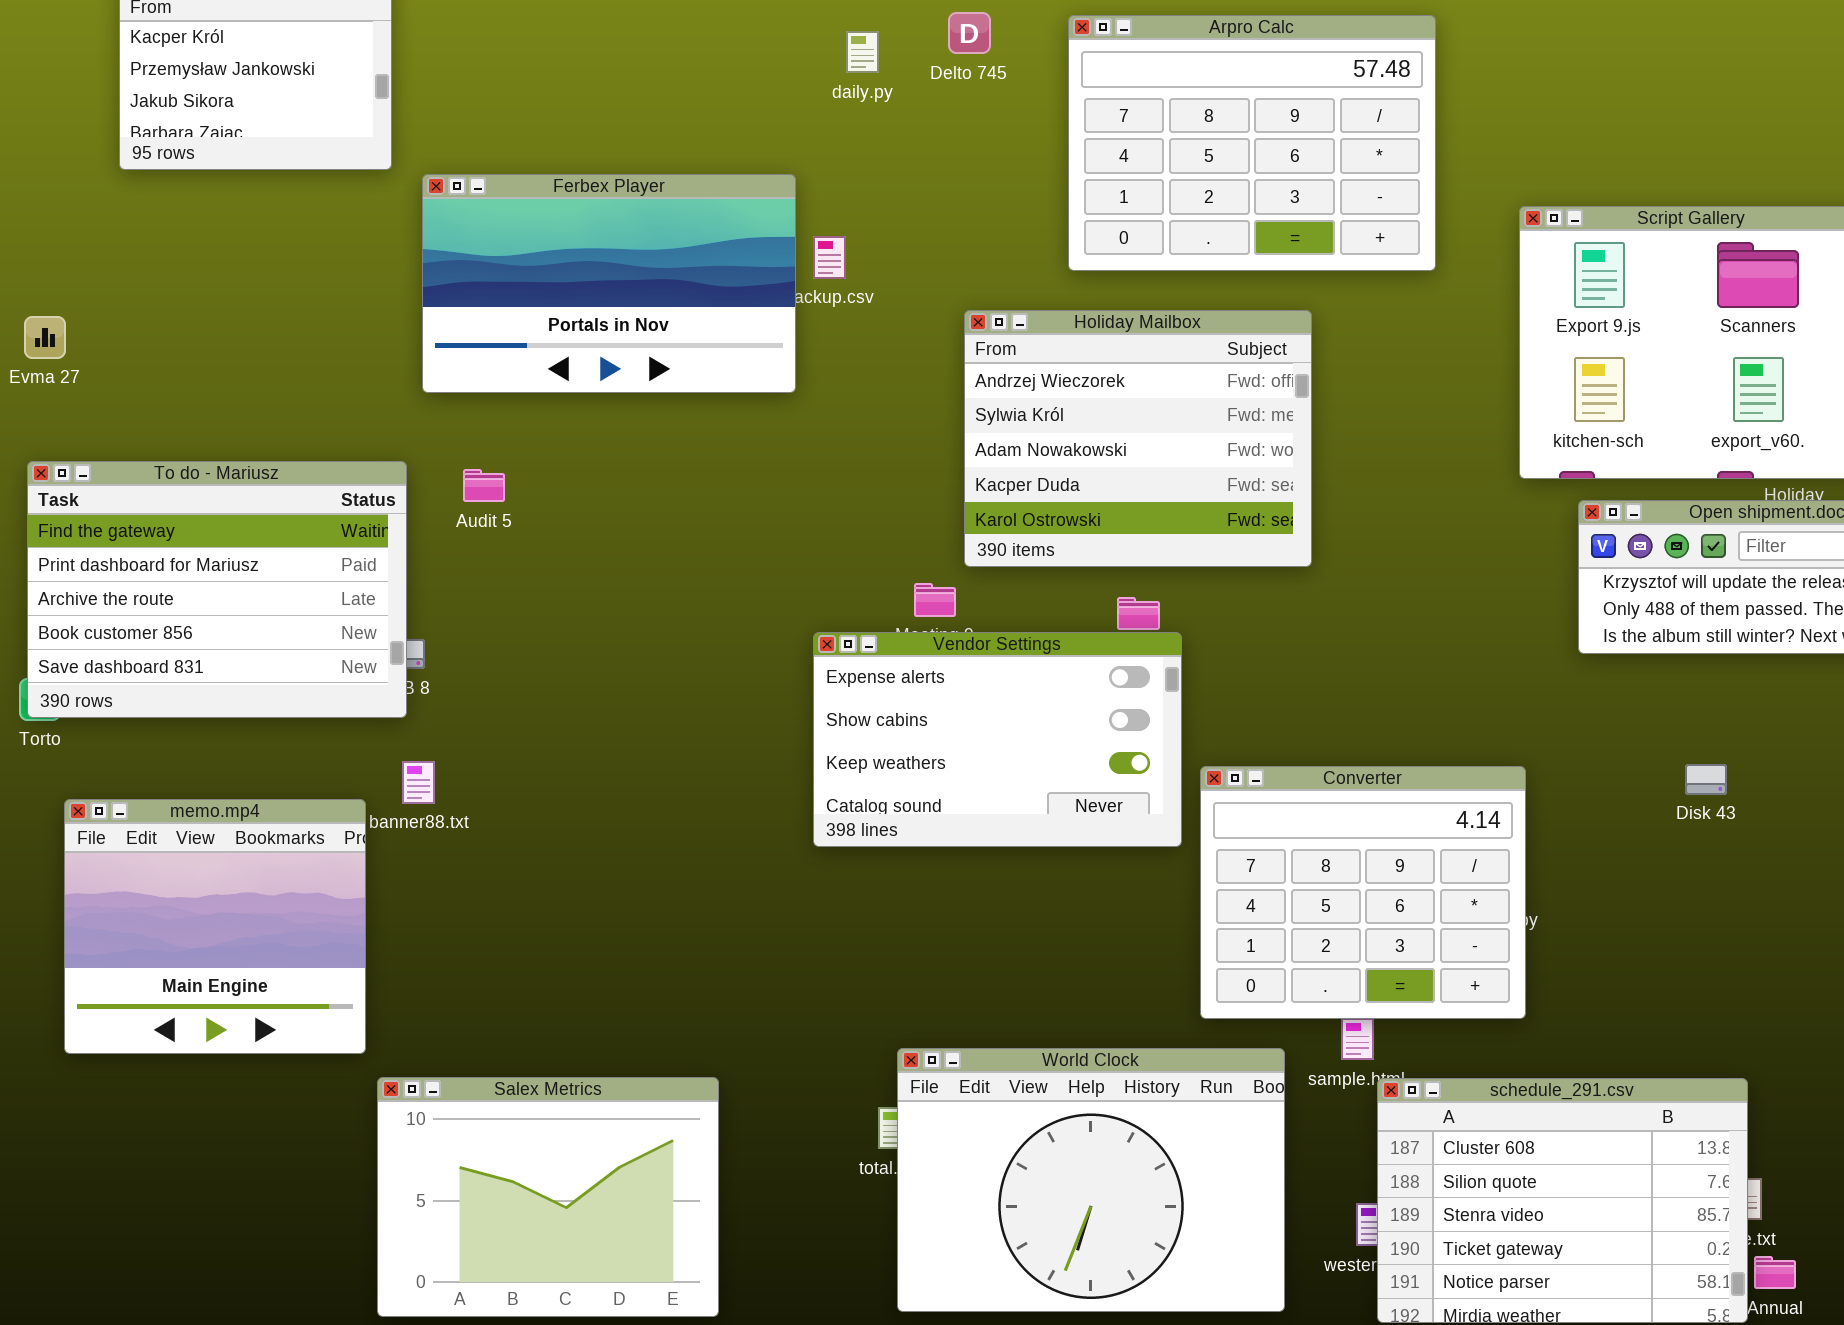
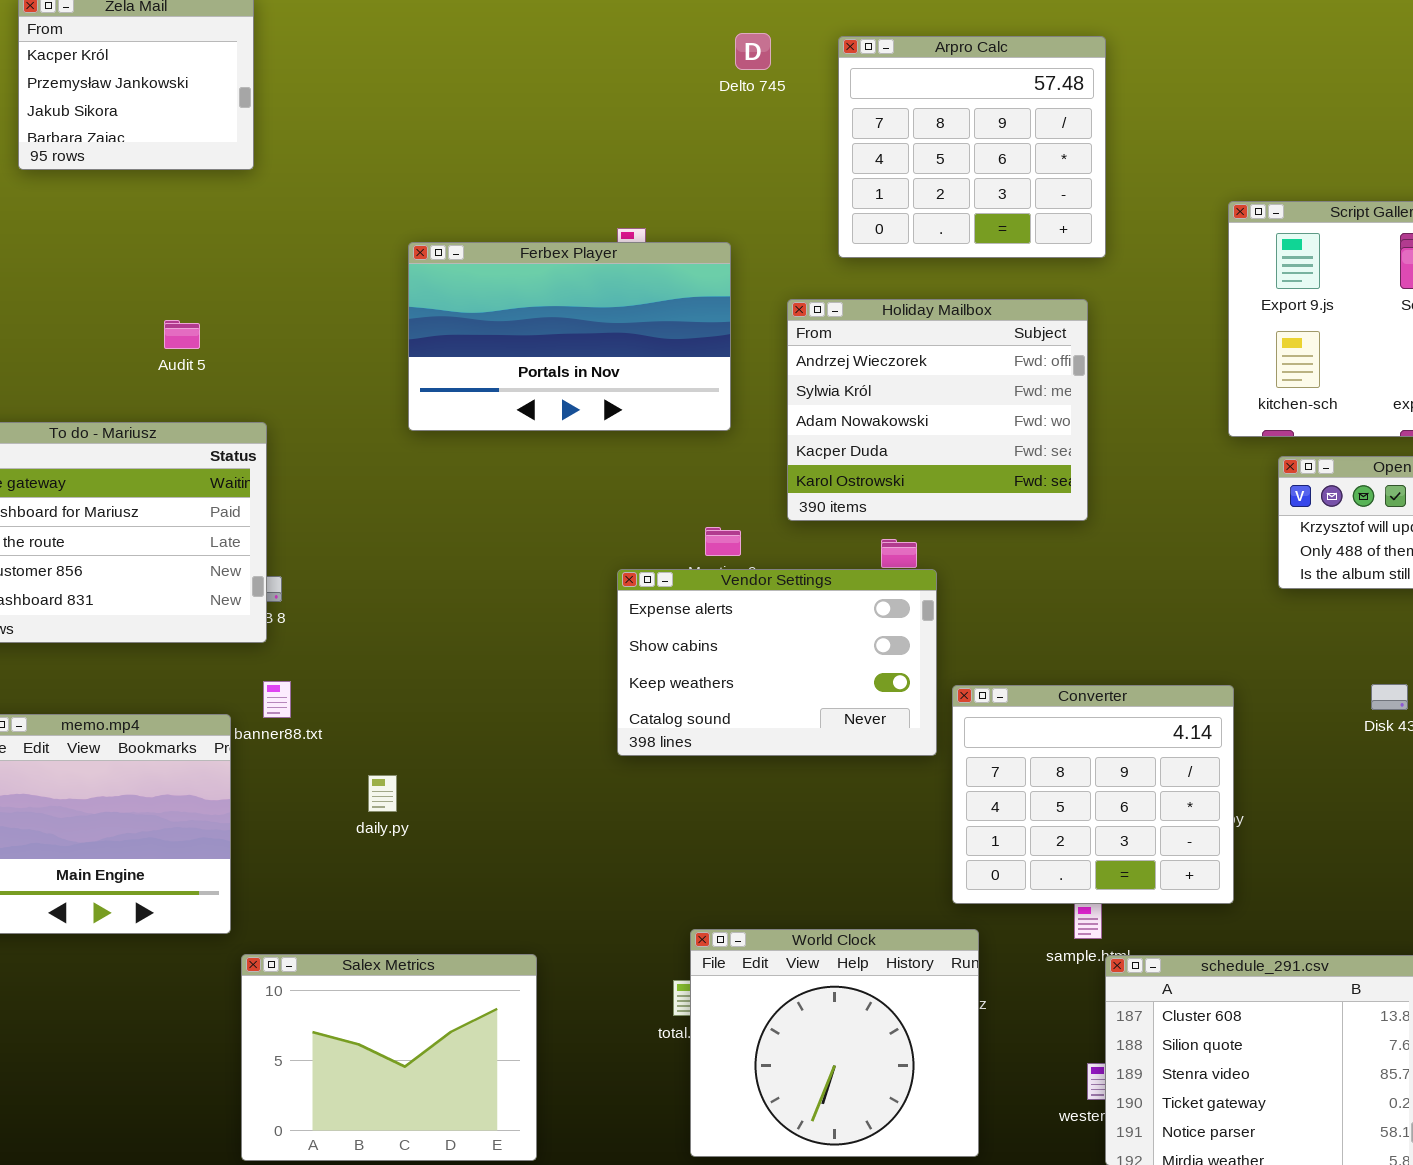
Arpro Calc: [1068,15,1436,271] -> [838,36,1106,258], resized
daily.py: [846,31,879,73] -> [368,775,397,812], moved
Ferbex Player: [422,174,796,393] -> [408,242,731,431], moved
Holiday Mailbox: [964,310,1312,567] -> [787,299,1088,521], moved
Audit 5: [463,469,505,502] -> [164,320,200,349], moved
World Clock: [897,1048,1285,1312] -> [690,929,979,1157], resized

